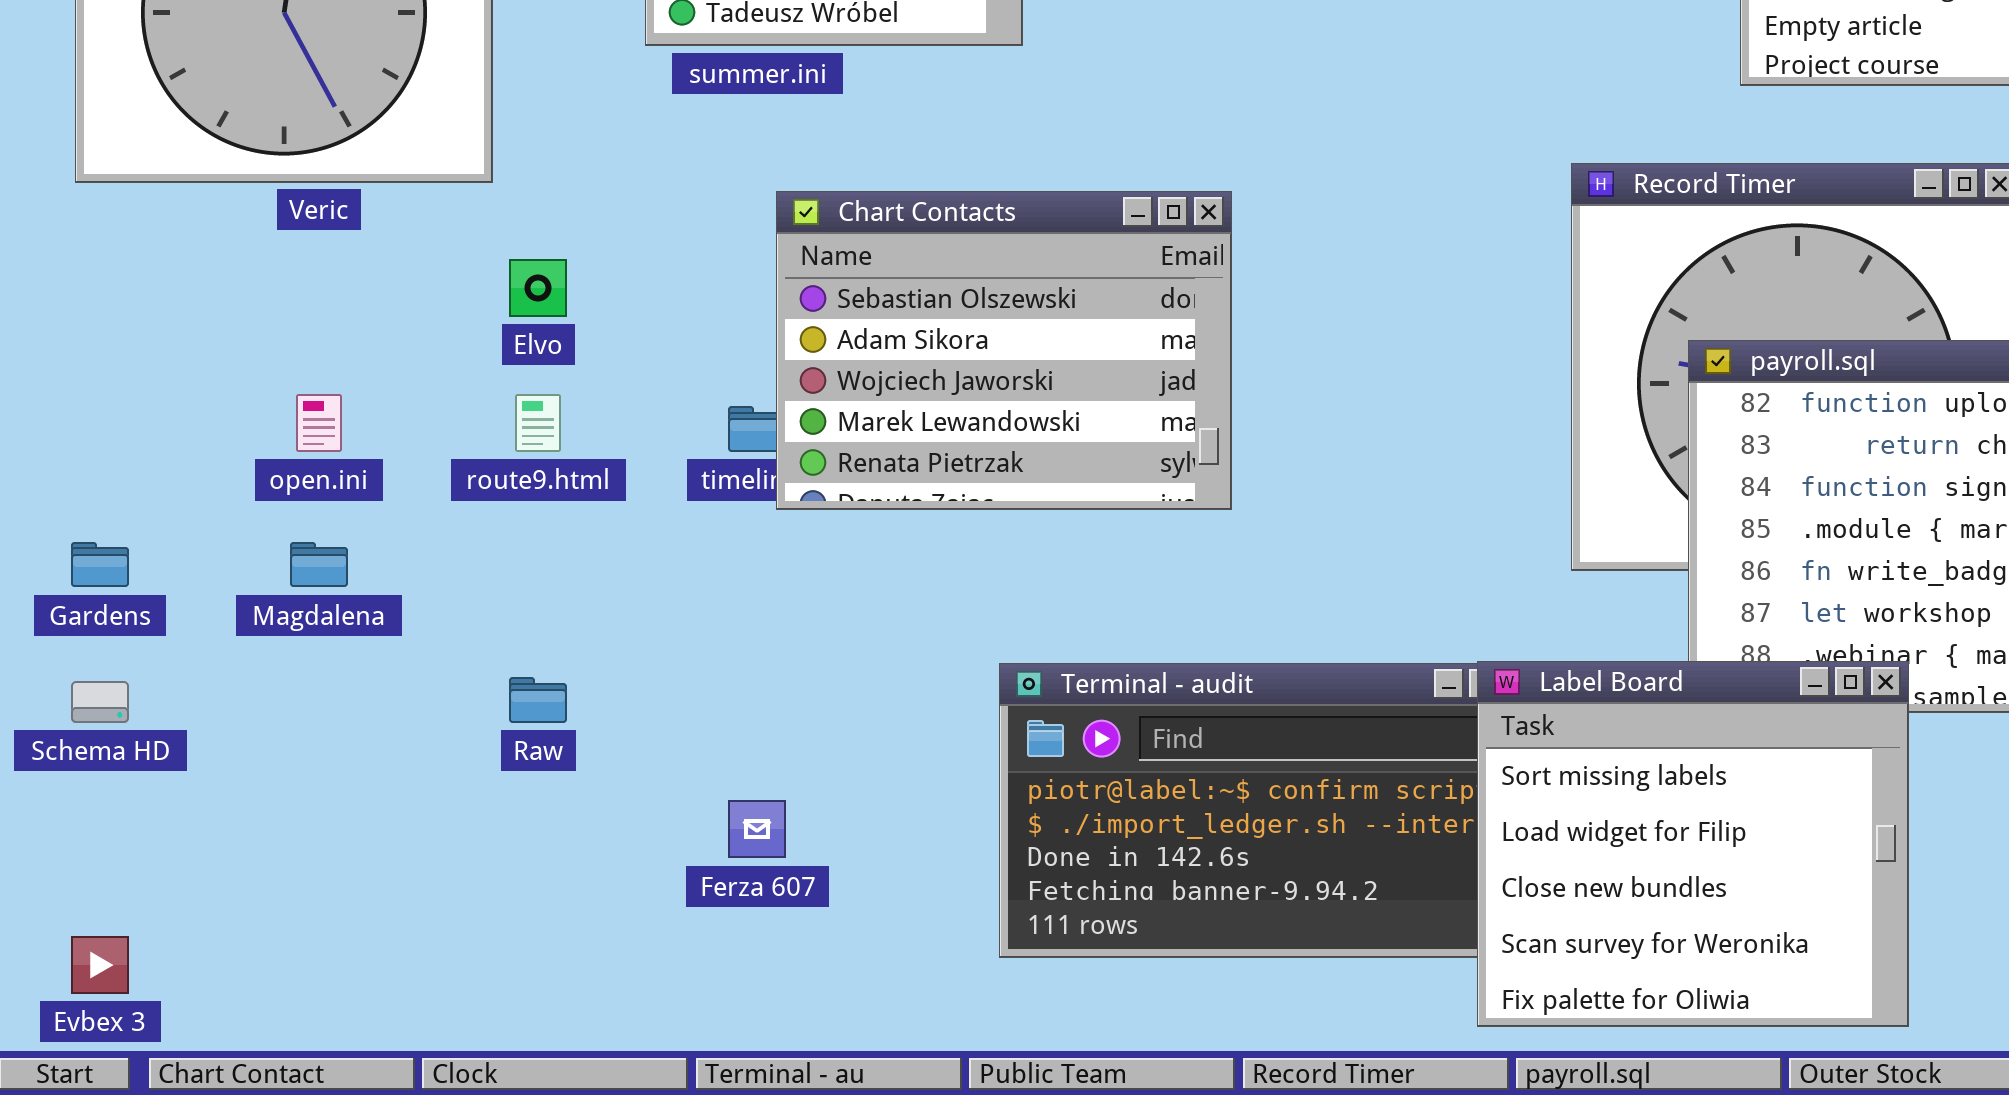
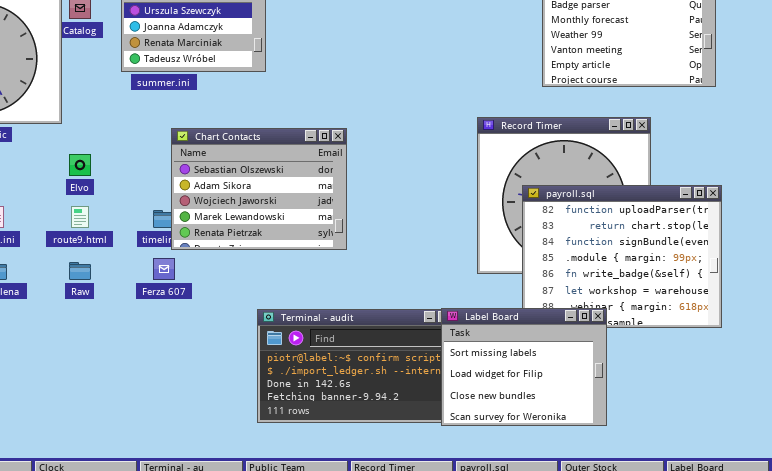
Label Board: [1477,661,1909,1027] -> [441,308,607,426], resized
Raw: [509,677,567,723] -> [69,262,91,280], moved
Ferza 607: [728,800,786,858] -> [153,258,175,280], moved

